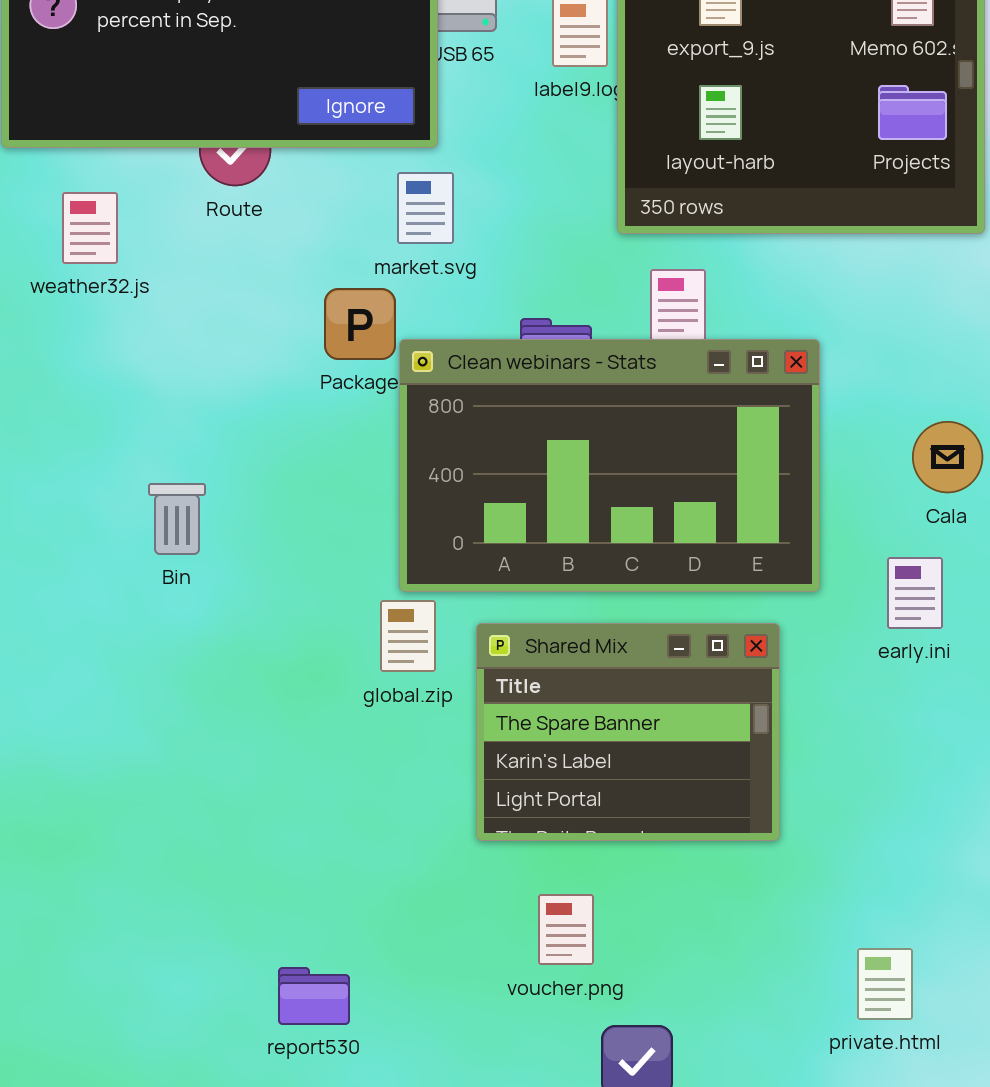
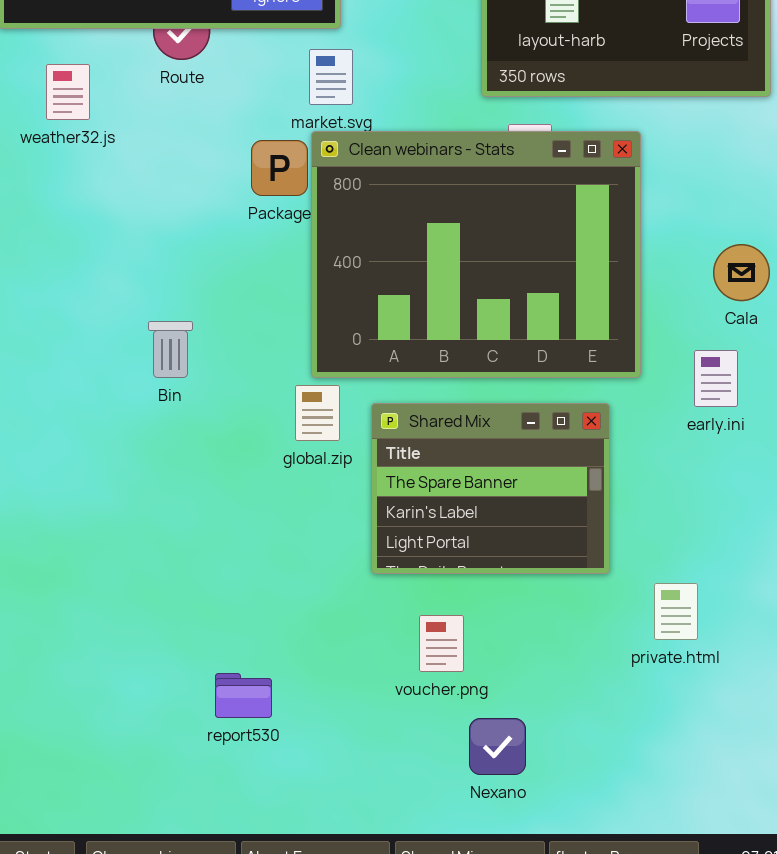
Clean webinars - Stats: [399,339,820,592] -> [311,131,641,378], resized
Bin: [148,483,206,555] -> [148,321,193,378], moved
private.html: [857,948,913,1020] -> [654,583,698,640], moved

